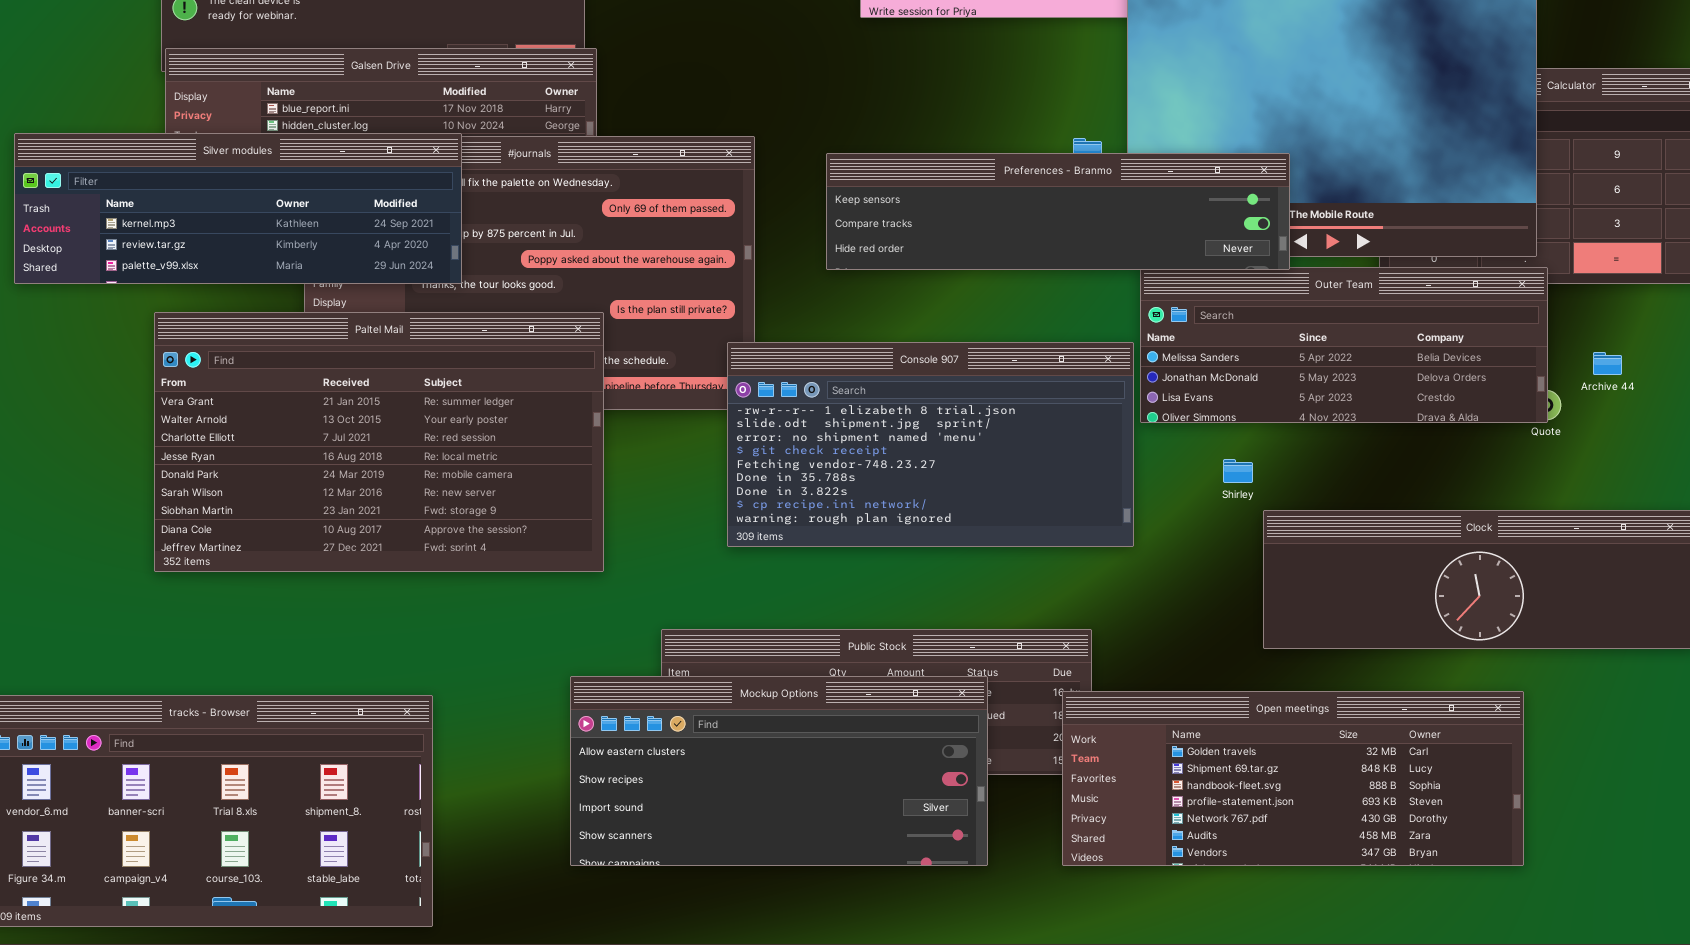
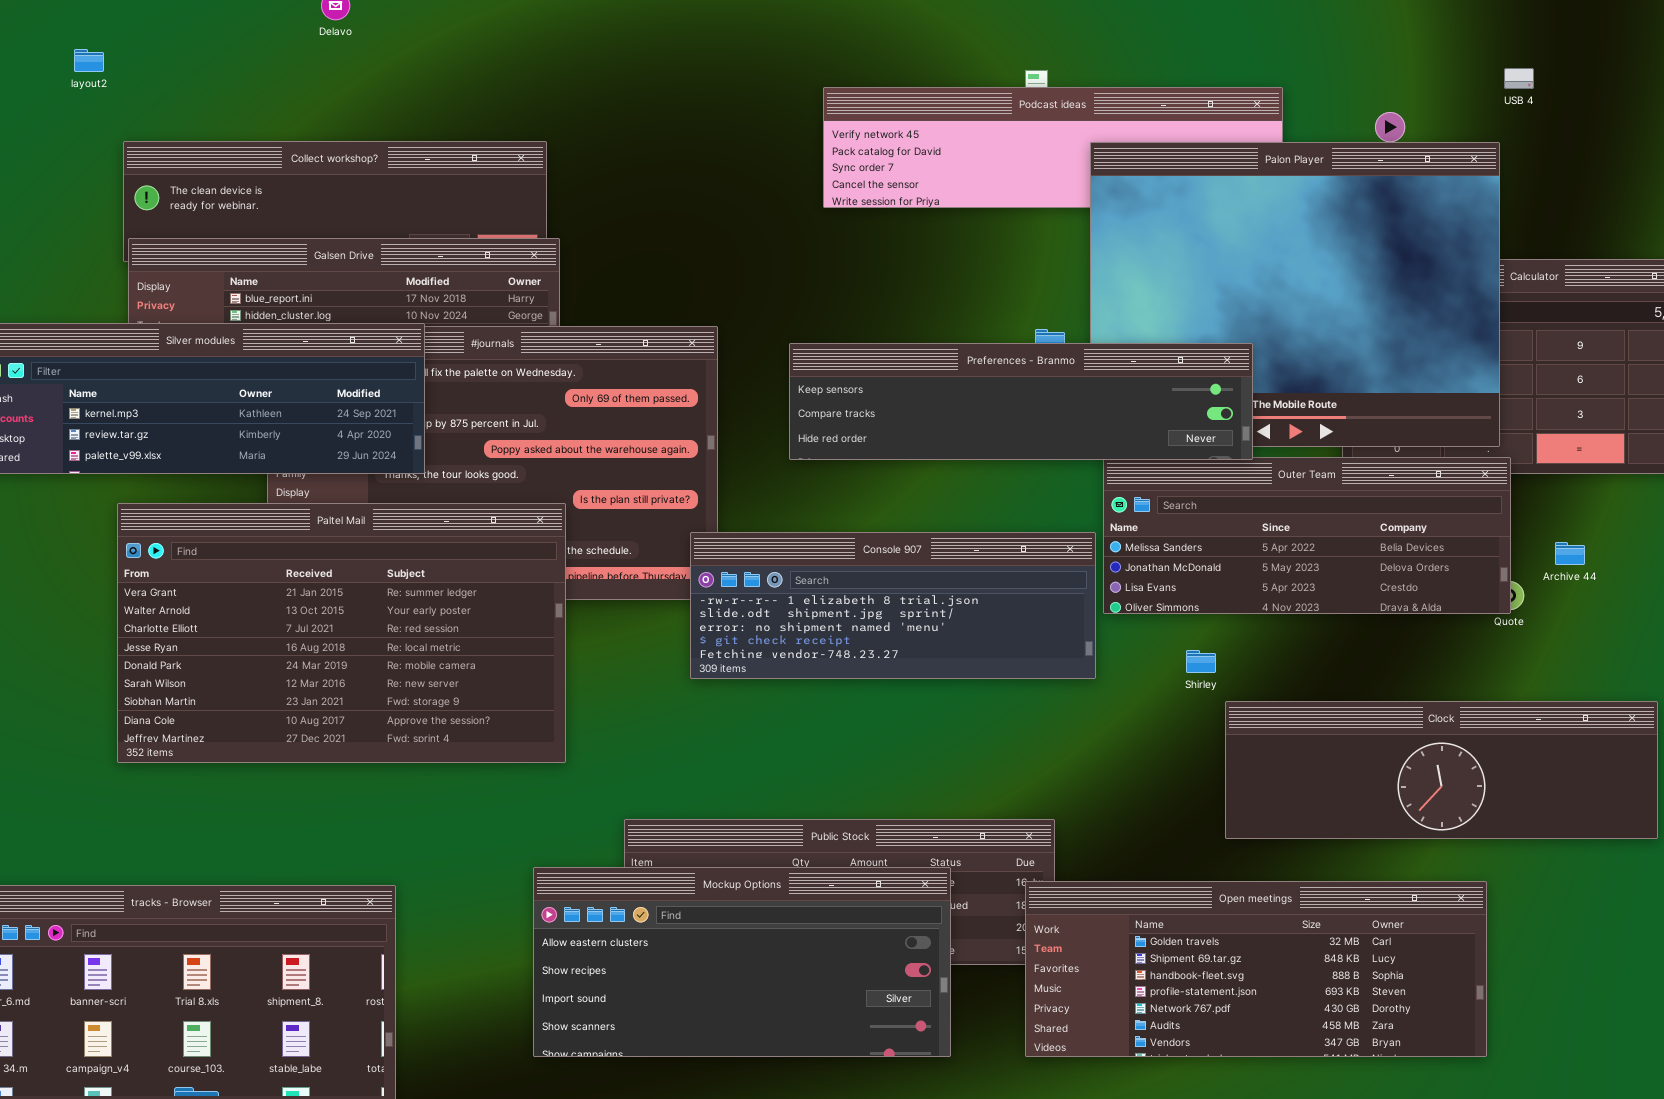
Console 907: [727,342,1134,547] -> [690,532,1096,679], resized

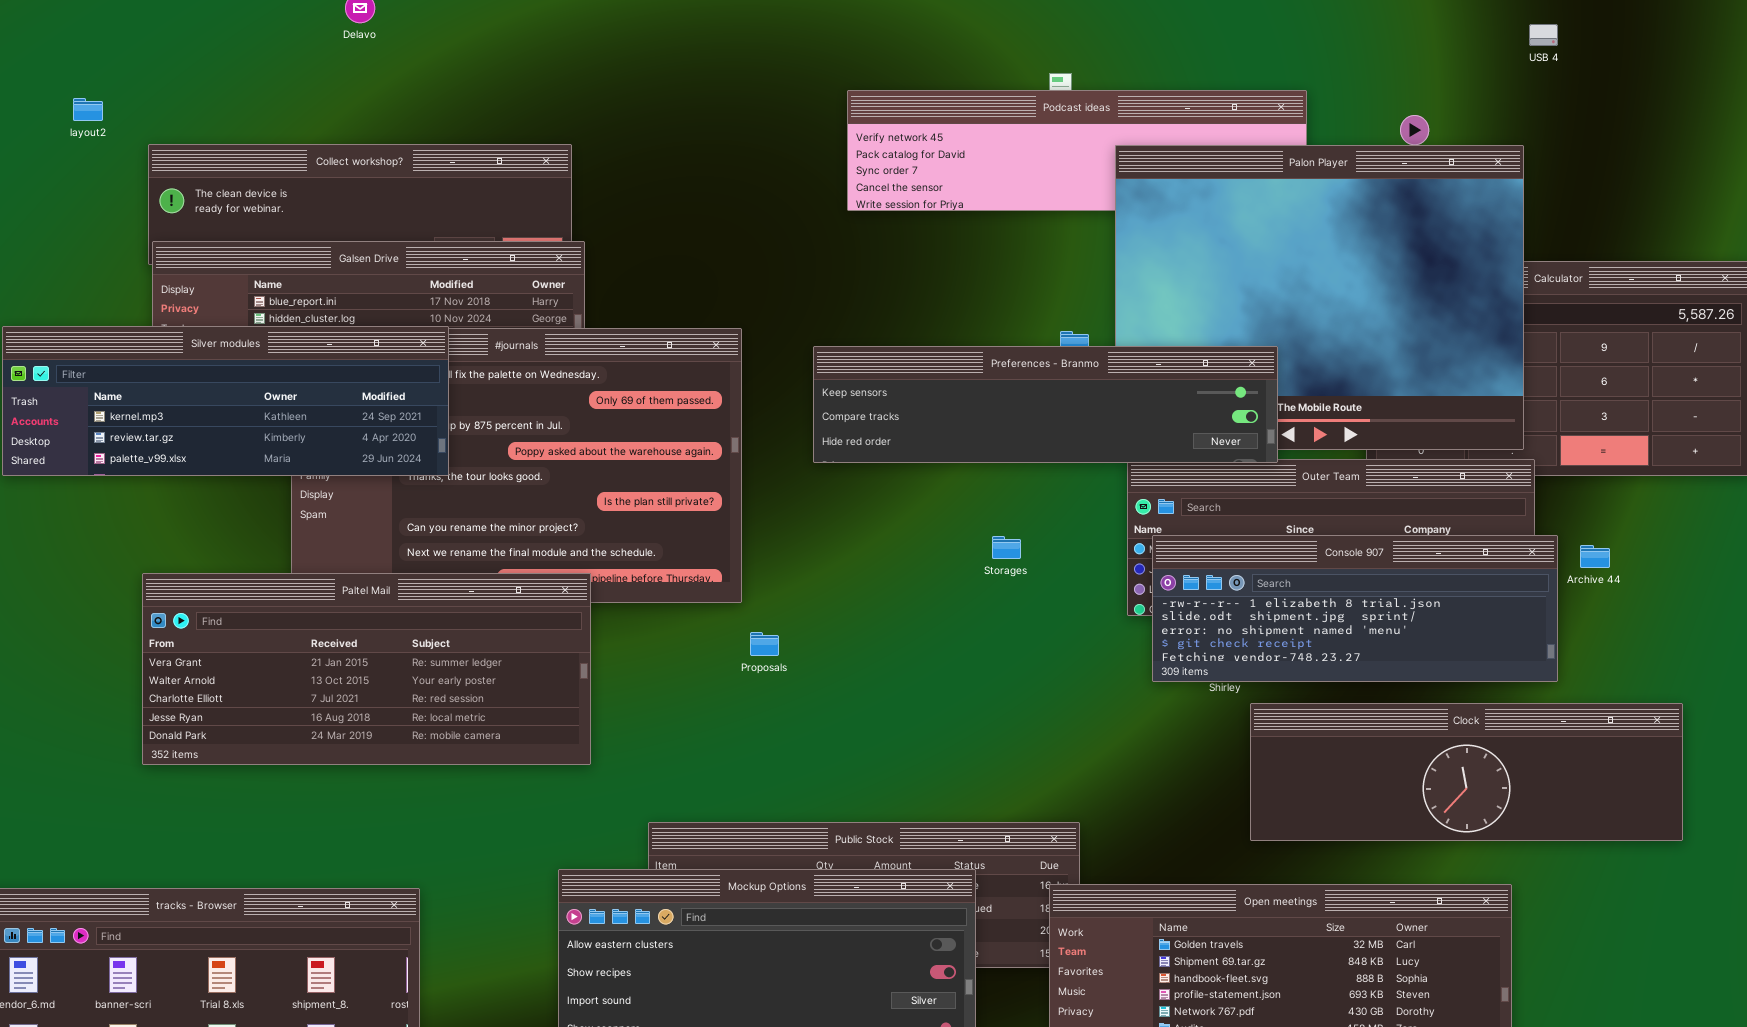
layout2: [74,49,104,72] -> [73,98,103,121], moved
USB 4: [1504,68,1534,89] -> [1529,24,1558,46], moved
Paltel Mail: [117,503,566,763] -> [142,573,591,765], resized
Console 907: [690,532,1096,679] -> [1152,535,1558,682], moved

